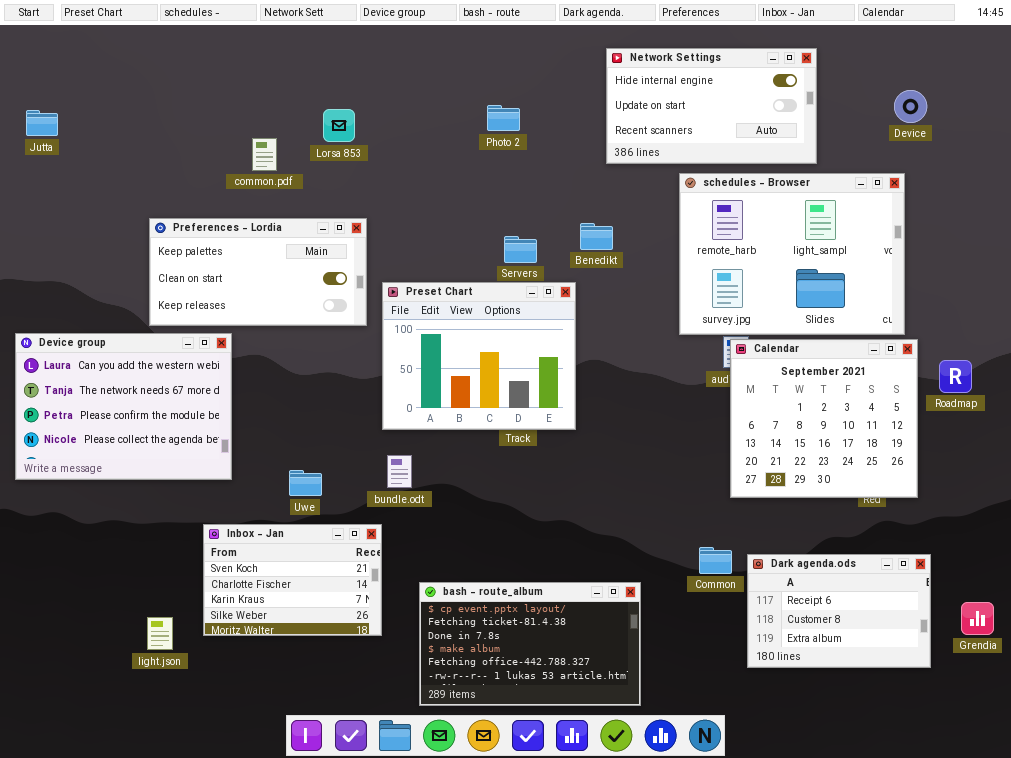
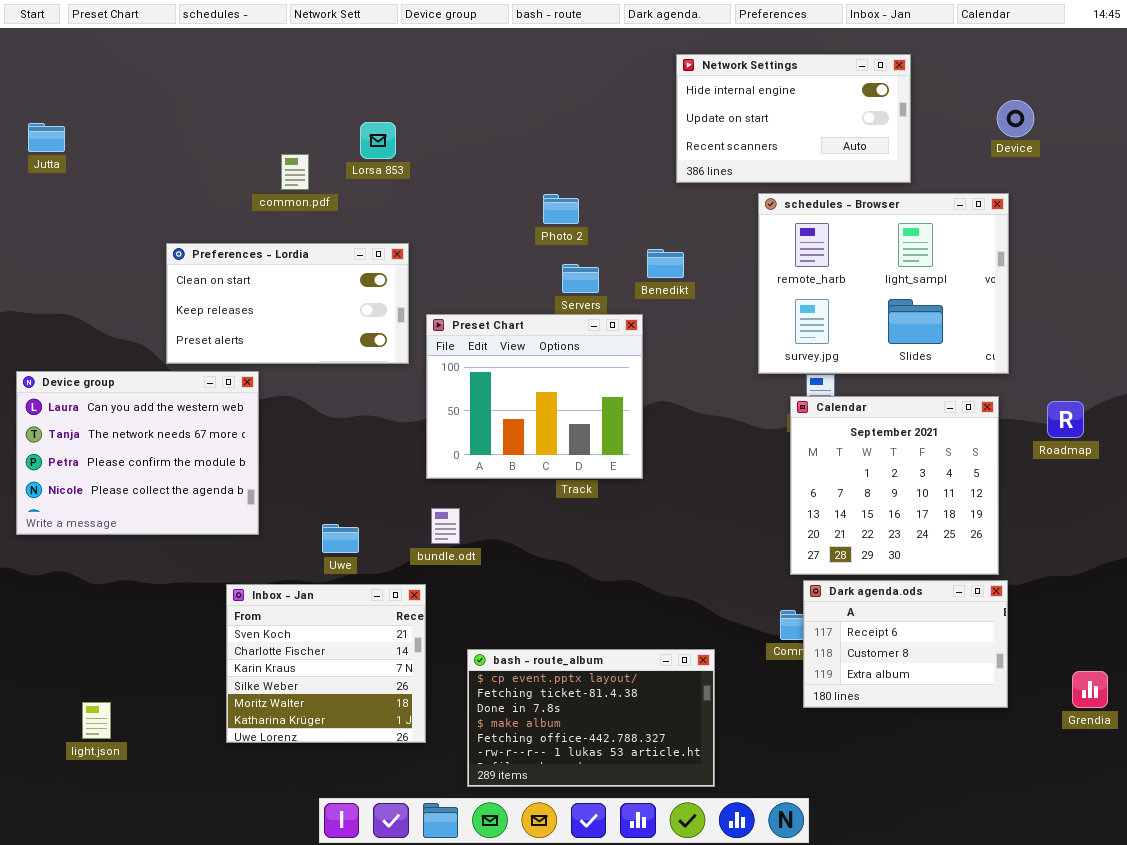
Photo 2: [487,105,520,131] -> [543,194,579,224], moved
Preferences - Lordia: [149,218,367,326] -> [166,243,409,364], scrolled down 1 row
Calendar: [730,339,918,498] -> [790,396,999,575], moved
Inbox - Jan: [203,524,382,636] -> [226,584,426,743], resized
Dark agenda.ods: [747,554,931,668] -> [803,580,1008,708], moved
light.json: [147,617,173,650] -> [82,702,111,739], moved

